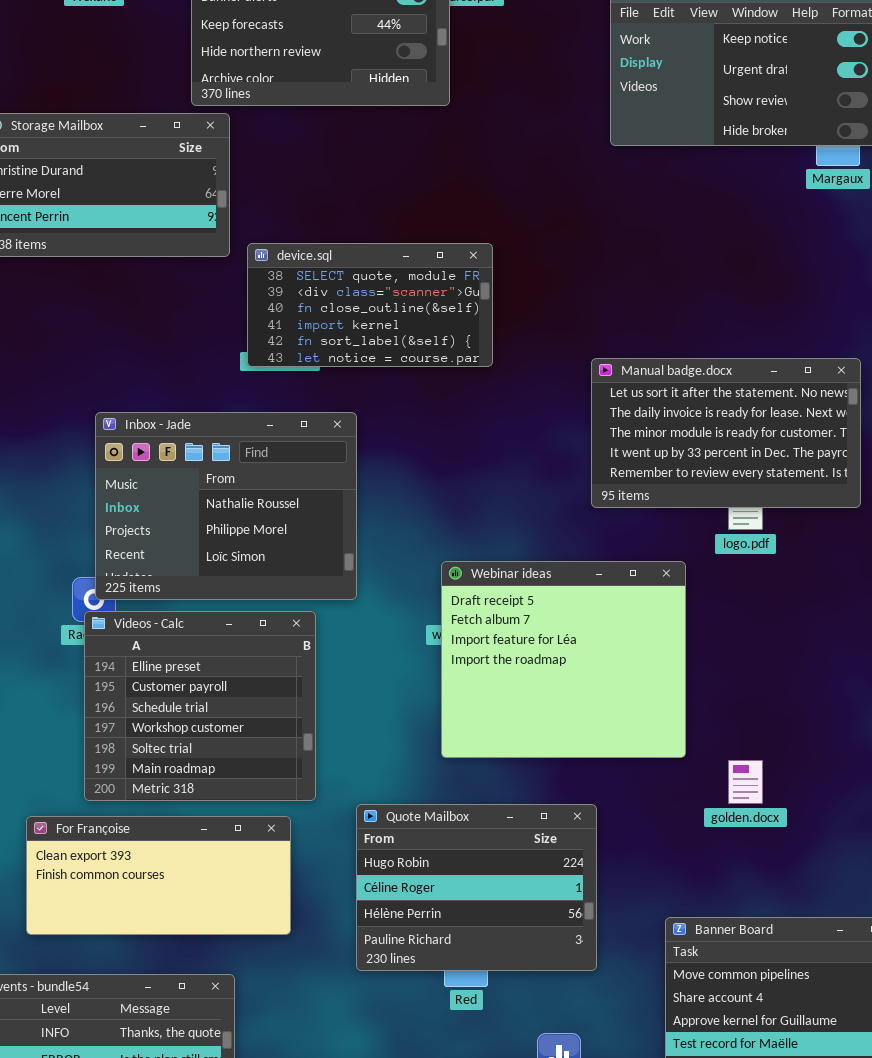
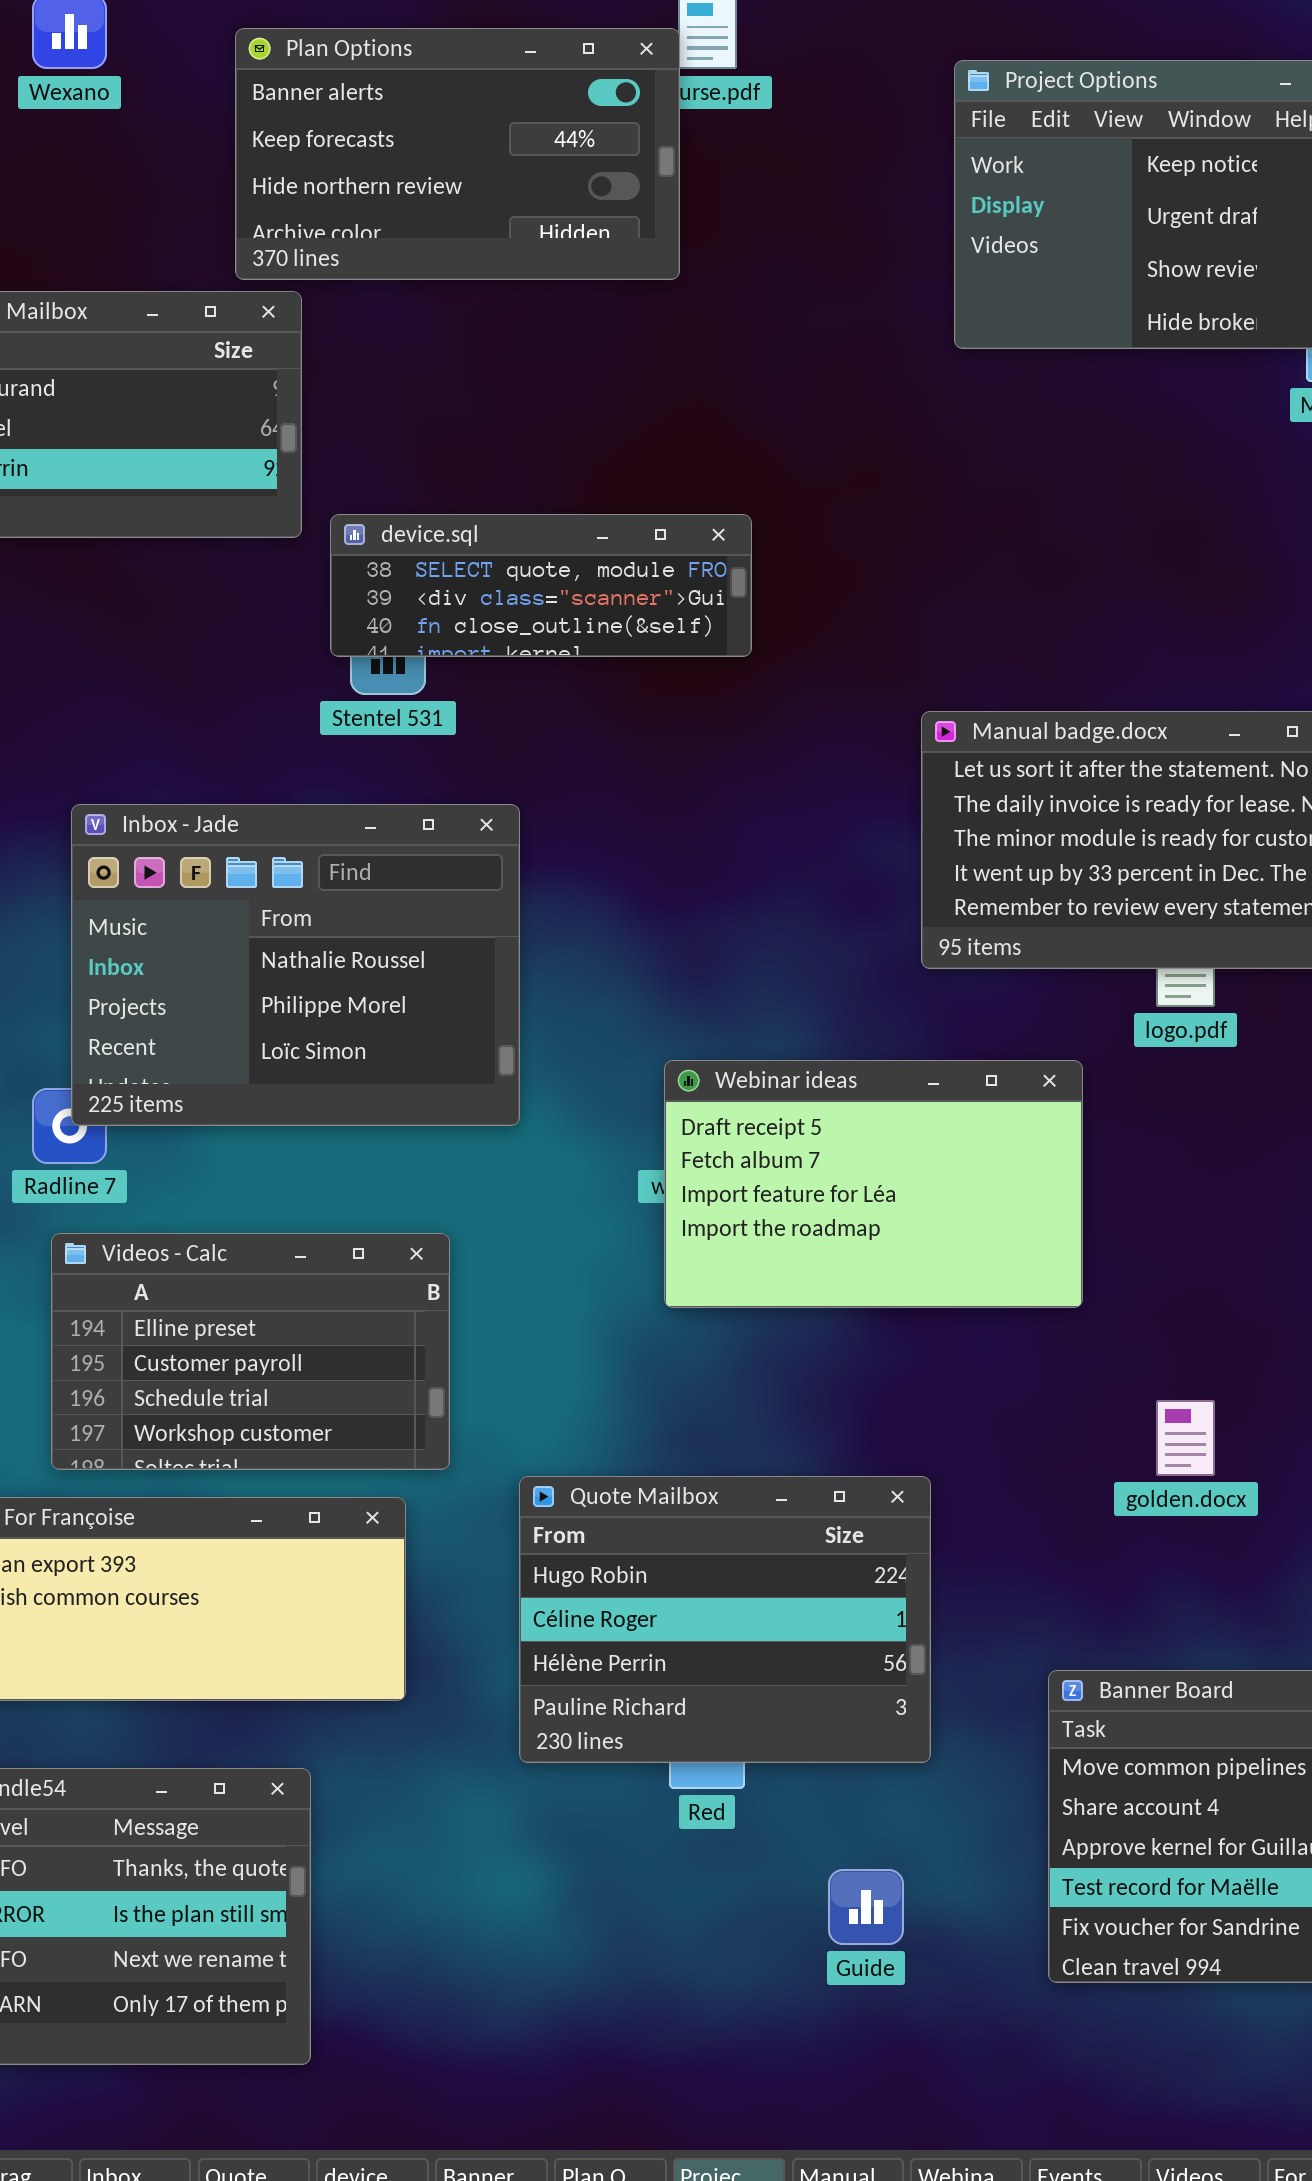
device.sql: [247,243,493,367] -> [330,514,752,657], resized
Webinar ideas: [441,561,686,758] -> [664,1060,1083,1308], resized
Videos - Calc: [84,611,316,801] -> [51,1233,450,1470], resized

